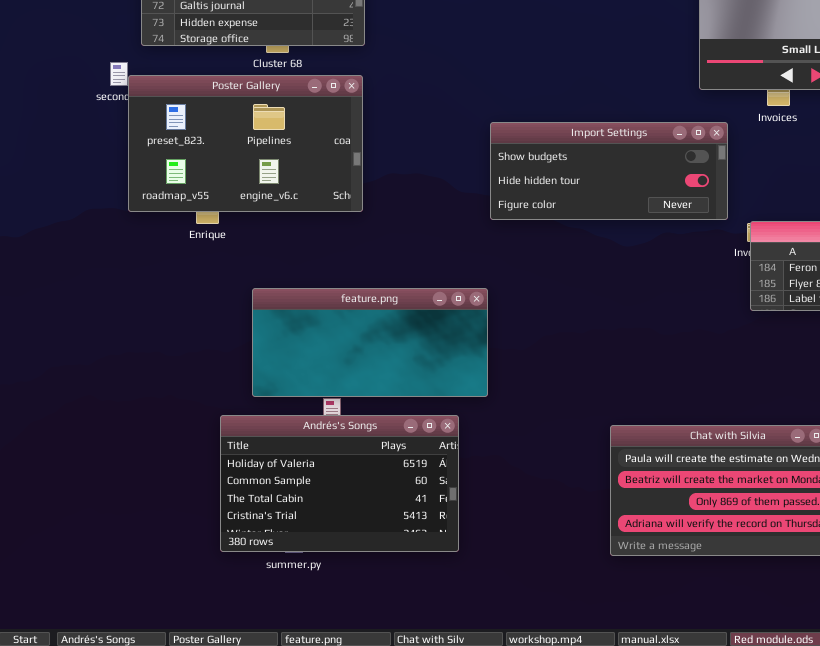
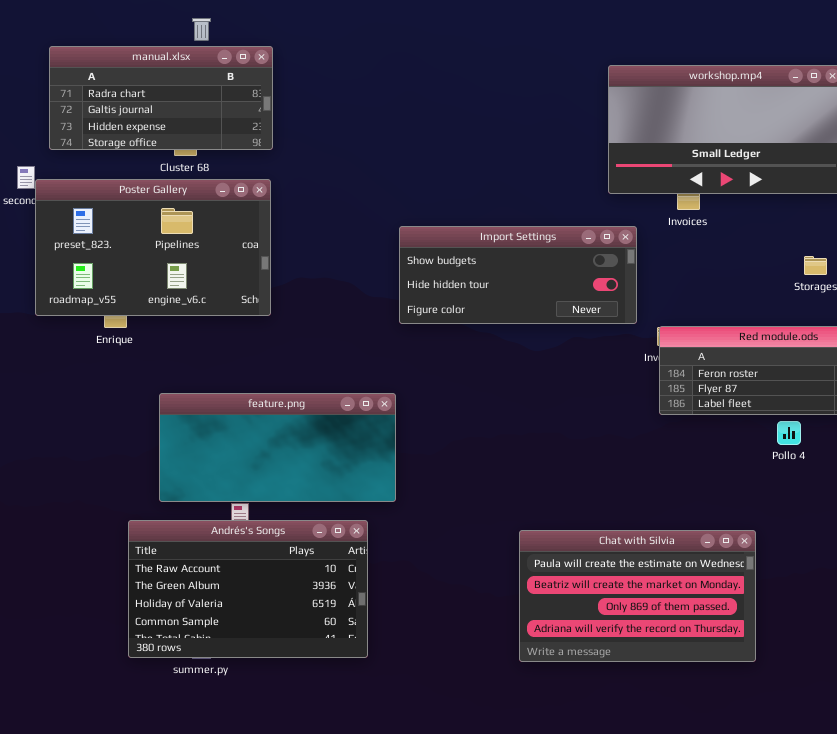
Andrés's Songs: [220,415,459,552] -> [128,520,368,658], scrolled up 2 rows

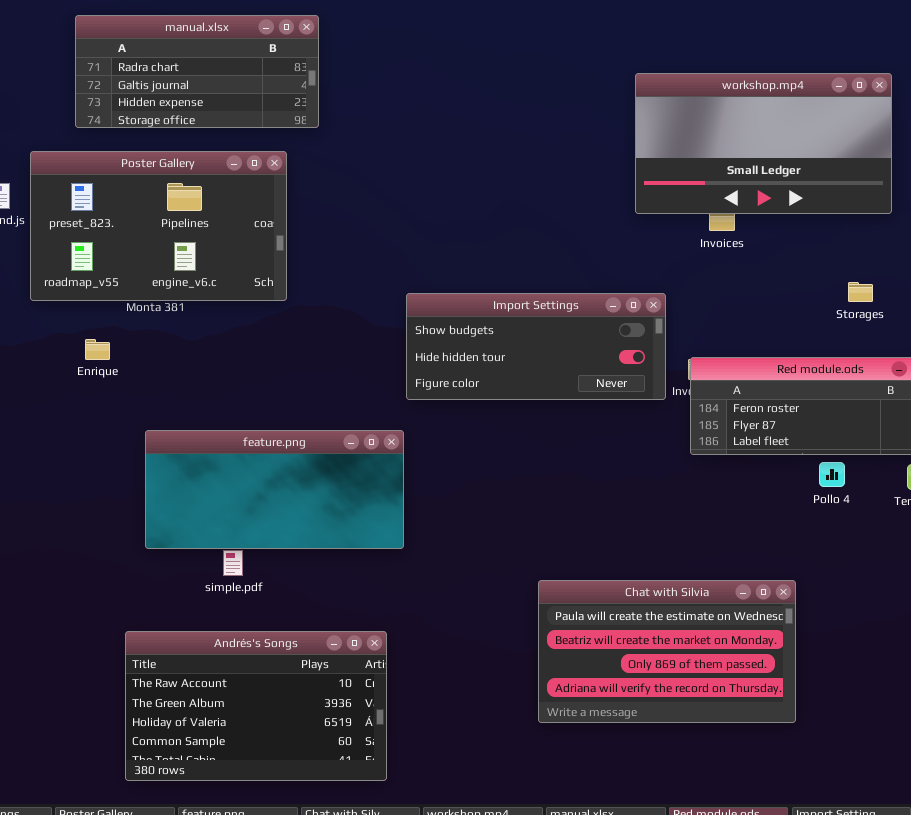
manual.xlsx: [49,46,273,150] -> [75,15,319,128], moved
Poster Gallery: [35,179,271,316] -> [30,151,287,301], moved
Import Settings: [399,226,637,324] -> [406,293,666,400], moved
Andrés's Songs: [128,520,368,658] -> [125,631,387,781], moved

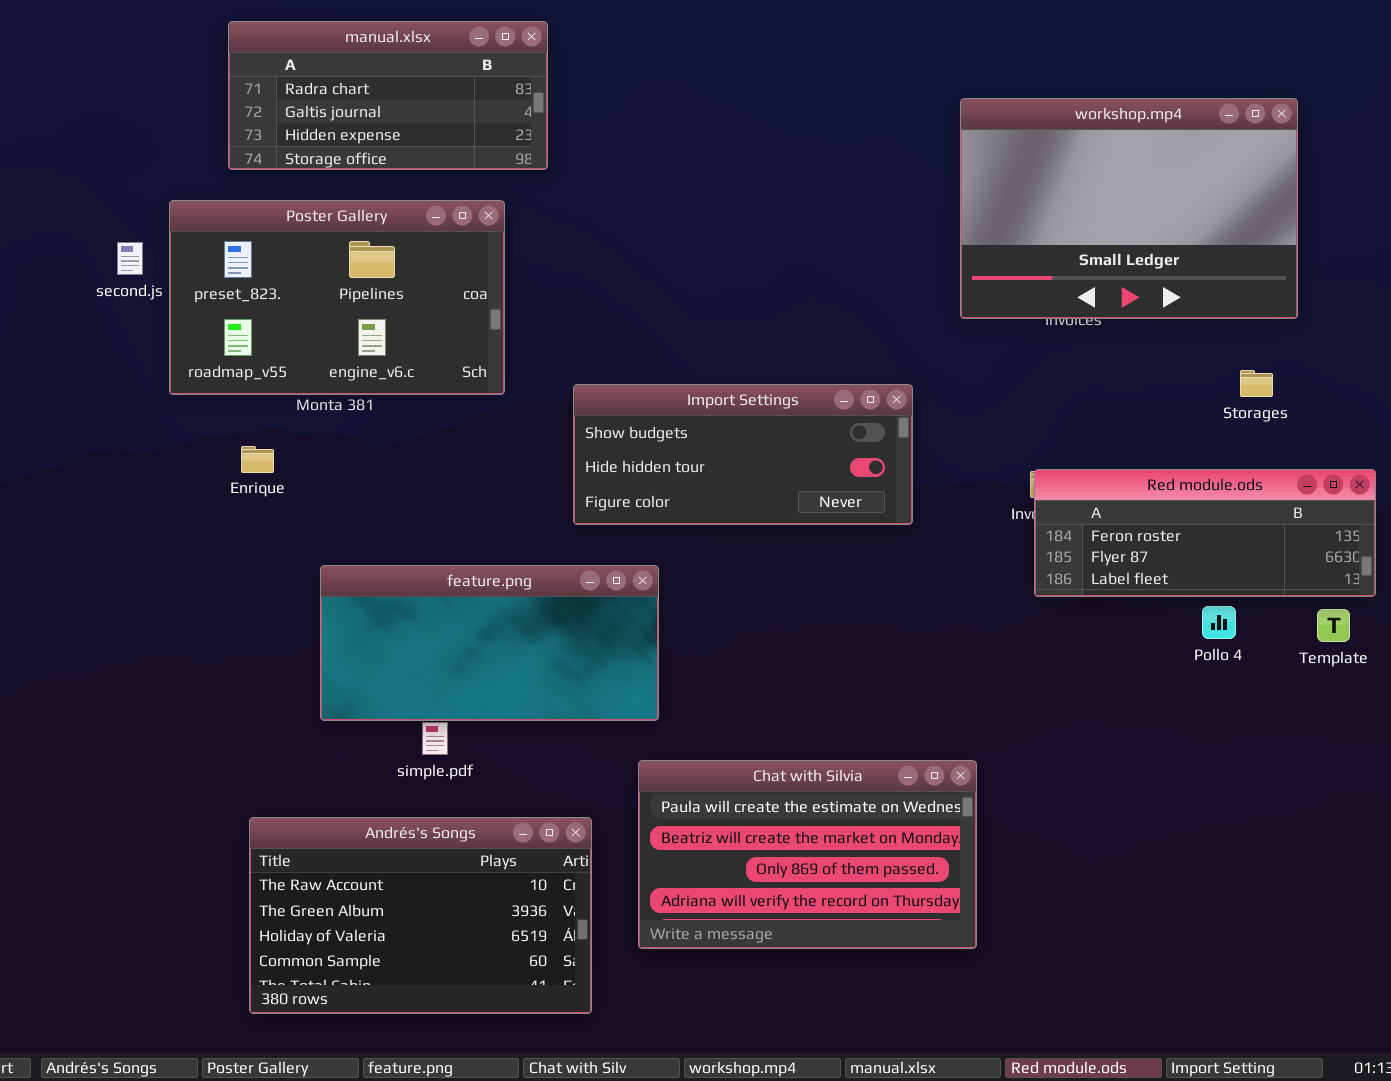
workshop.mp4: [635,73,892,214] -> [960,98,1298,319], resized
Import Settings: [406,293,666,400] -> [573,384,913,525], moved
Chat with Silvia: [538,580,796,723] -> [638,760,977,949], moved
Andrés's Songs: [125,631,387,781] -> [249,817,592,1014], moved

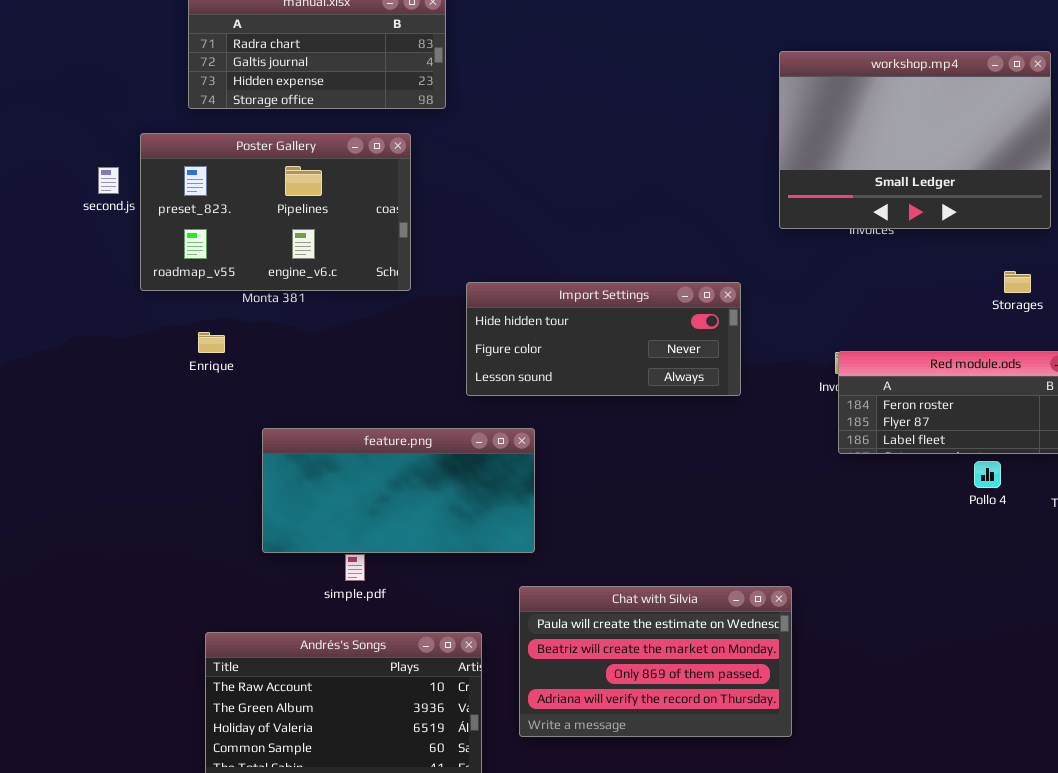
Import Settings: [573,384,913,525] -> [466,282,741,396], scrolled down 1 row

